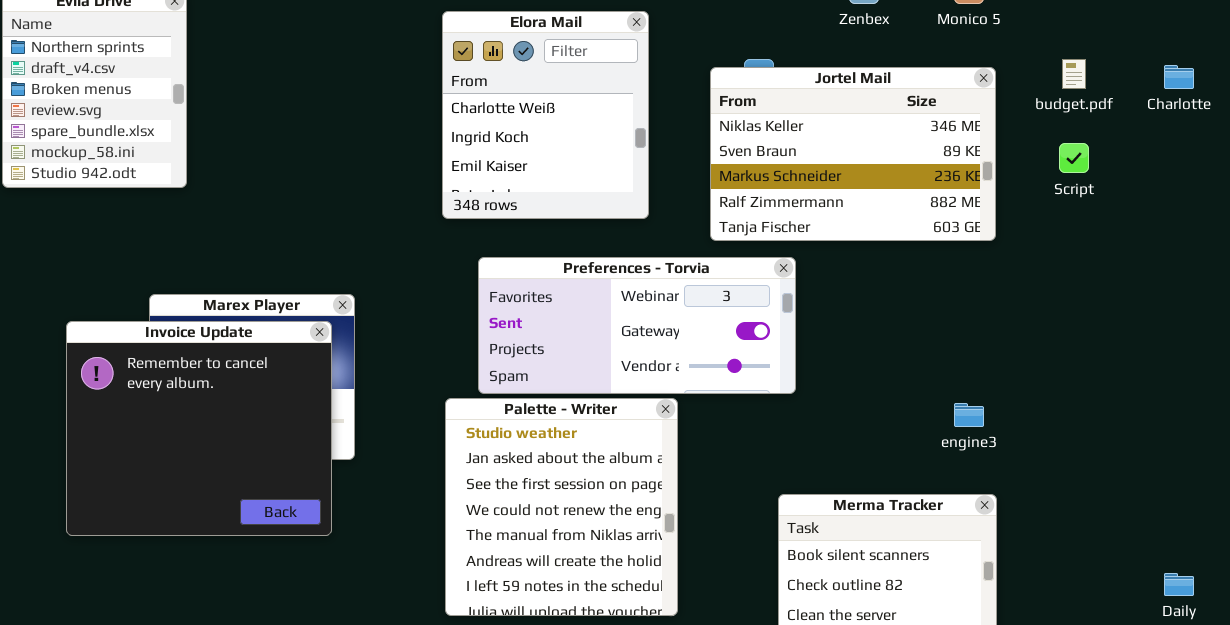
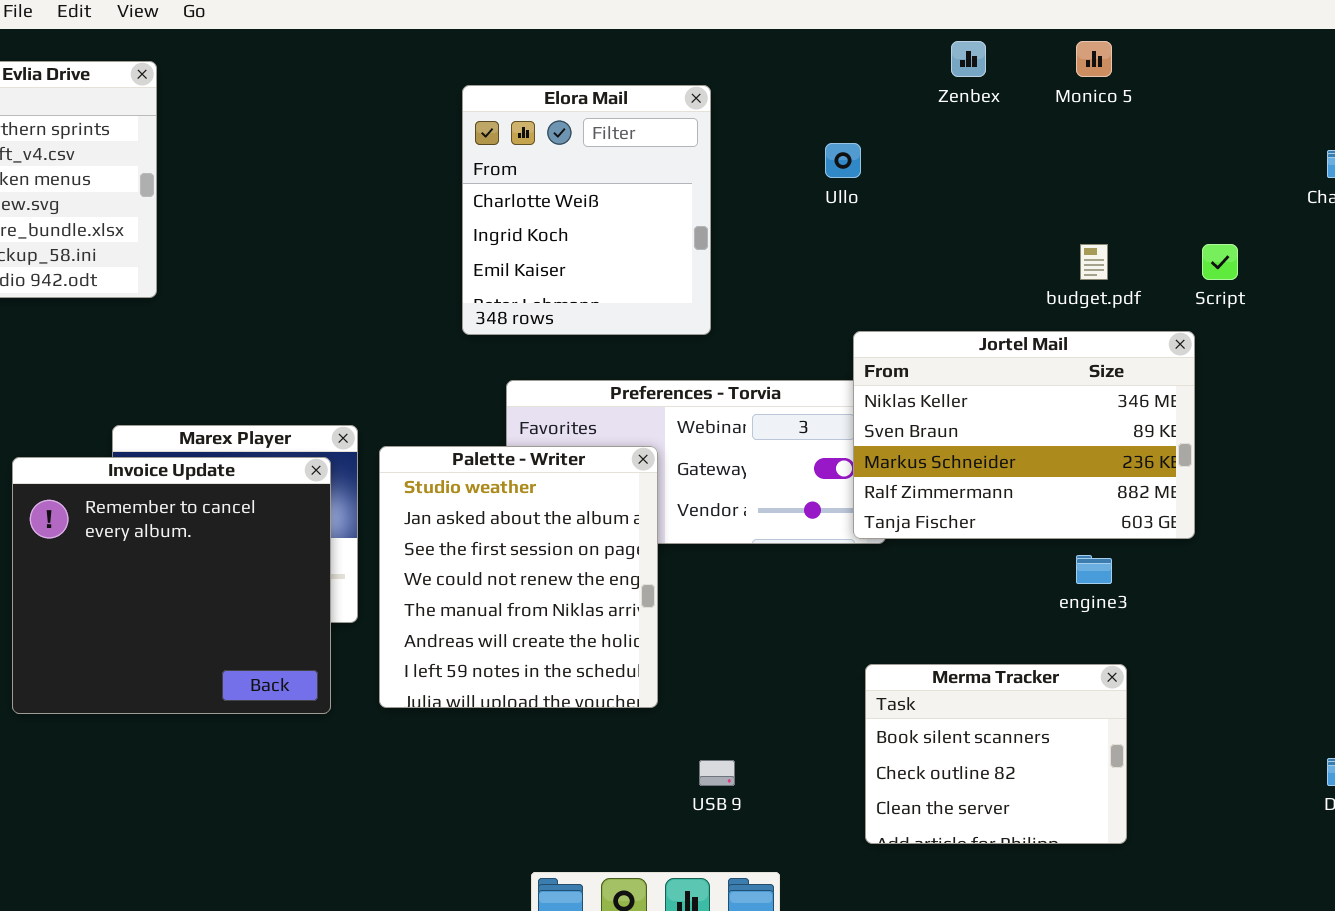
budget.pdf: [1062,59,1086,89] -> [1080,244,1108,280], moved
Jortel Mail: [710,67,996,241] -> [853,331,1195,539], moved
Palette - Writer: [445,398,678,616] -> [379,446,658,708], moved

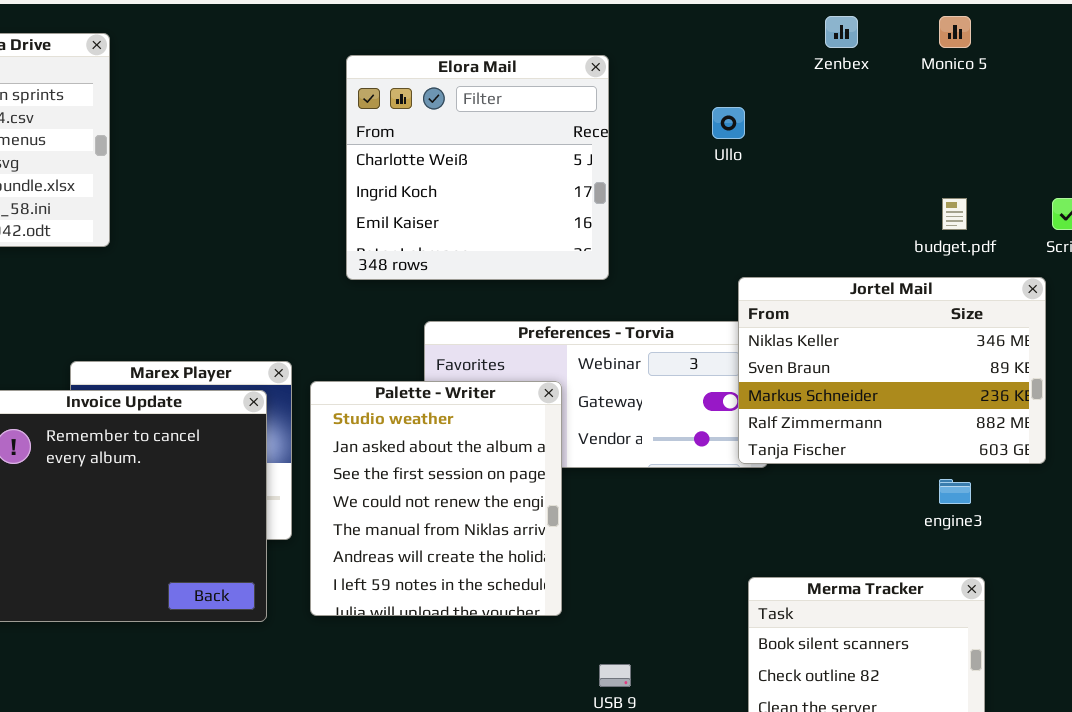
Elora Mail: [462,85,711,335] -> [346,55,609,280], resized

